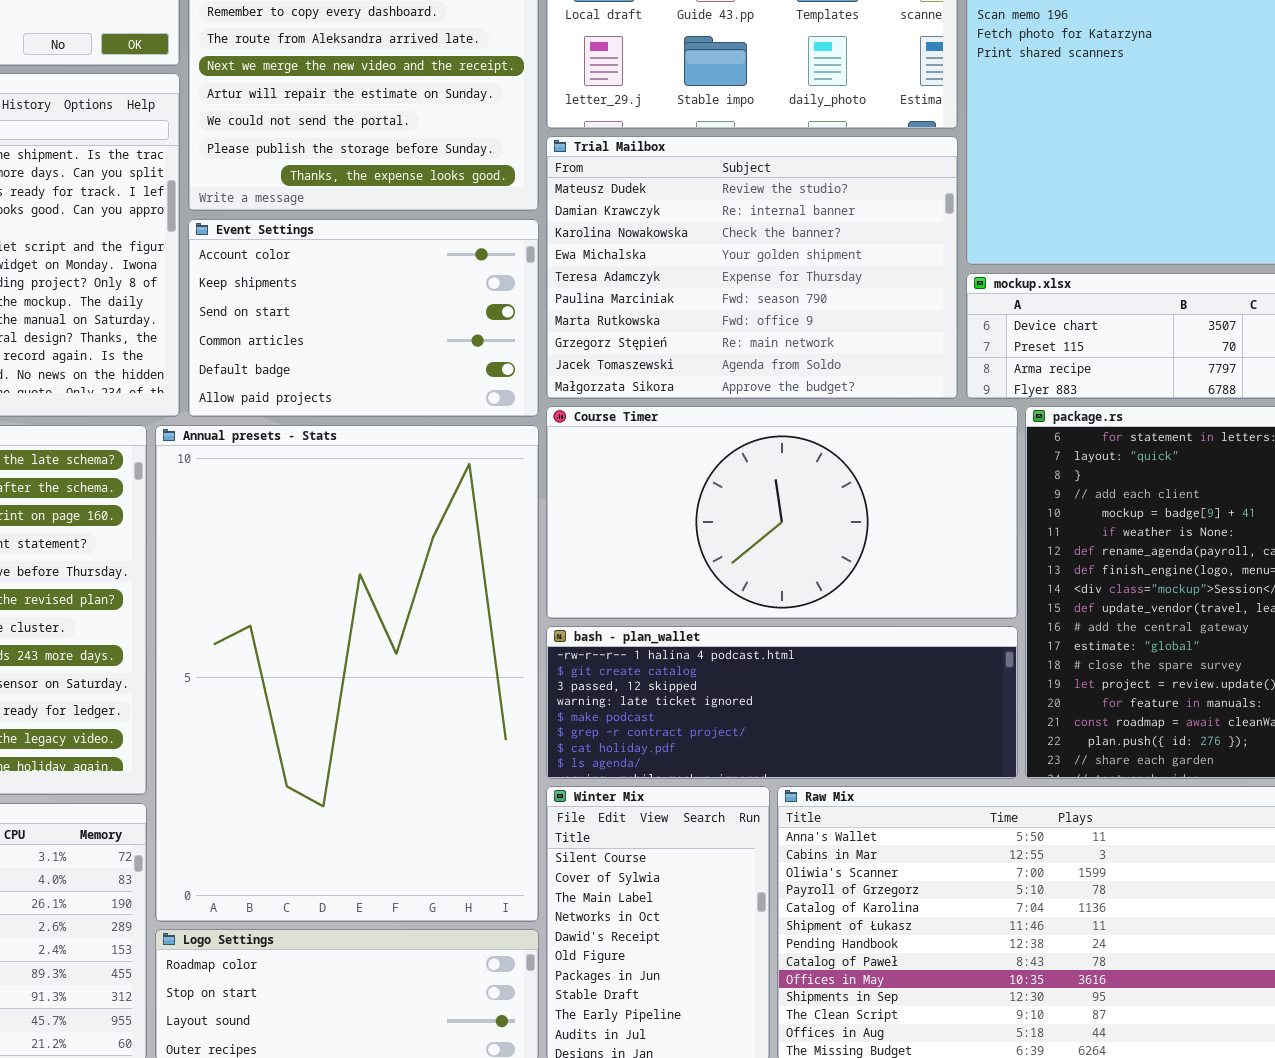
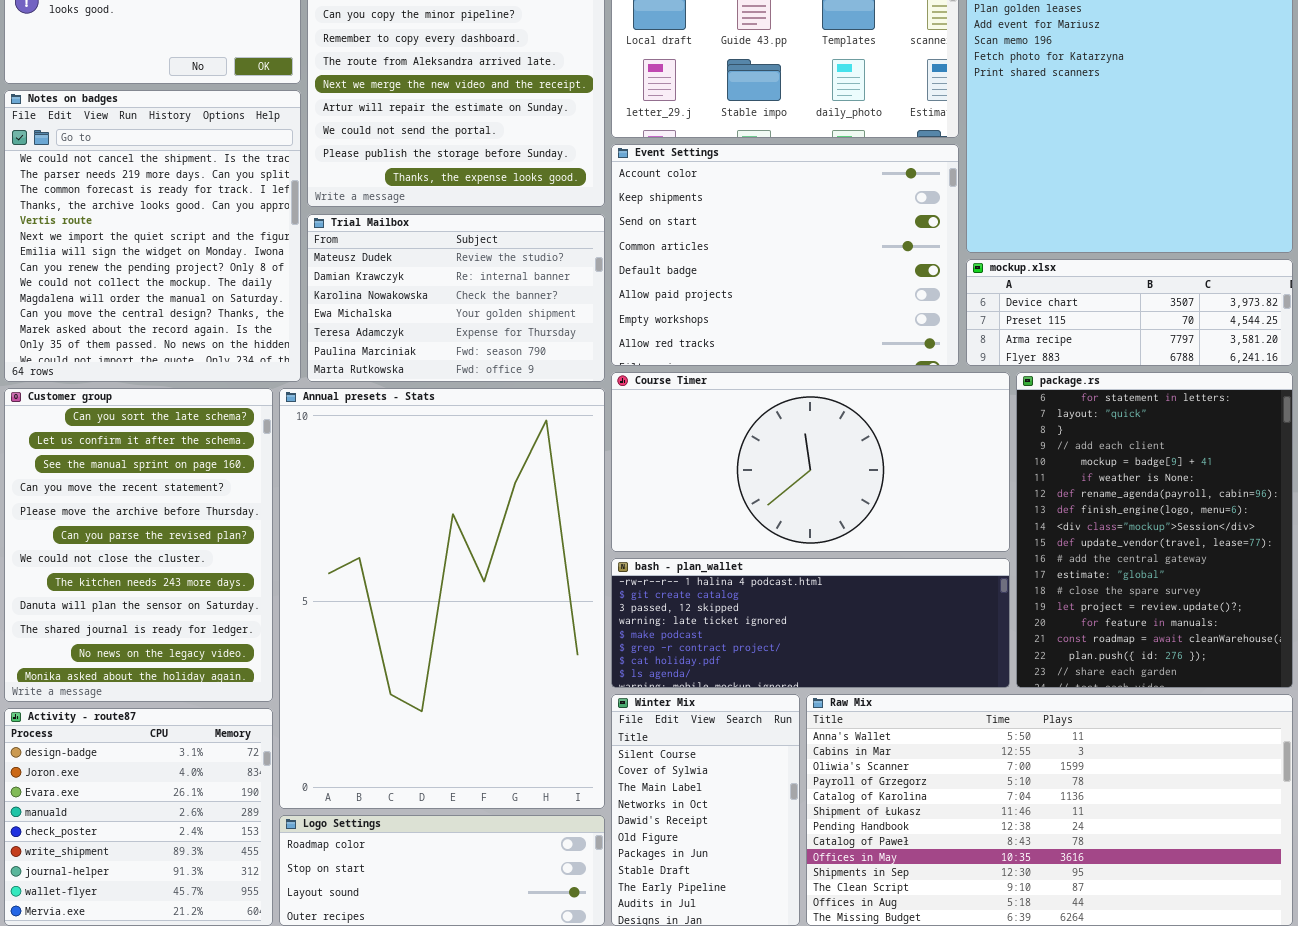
Trial Mailbox: [546,136,958,399] -> [307,214,605,382], moved, resized
Event Settings: [188,219,539,417] -> [611,144,959,366], moved, resized

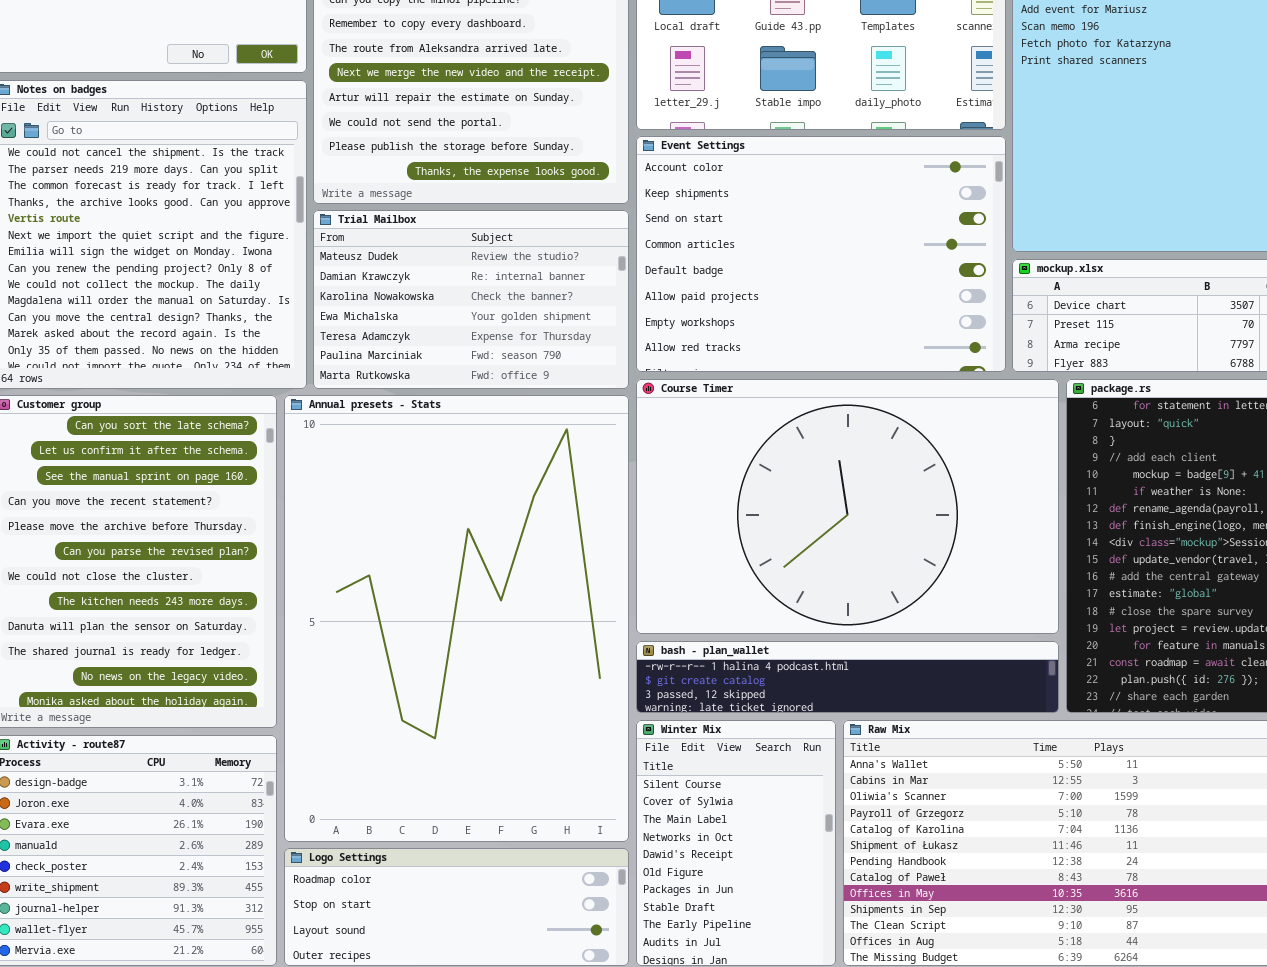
Course Timer: [611,372,1010,552] -> [636,379,1059,634], resized
bash - plan_wallet: [611,558,1010,688] -> [636,641,1059,713], resized

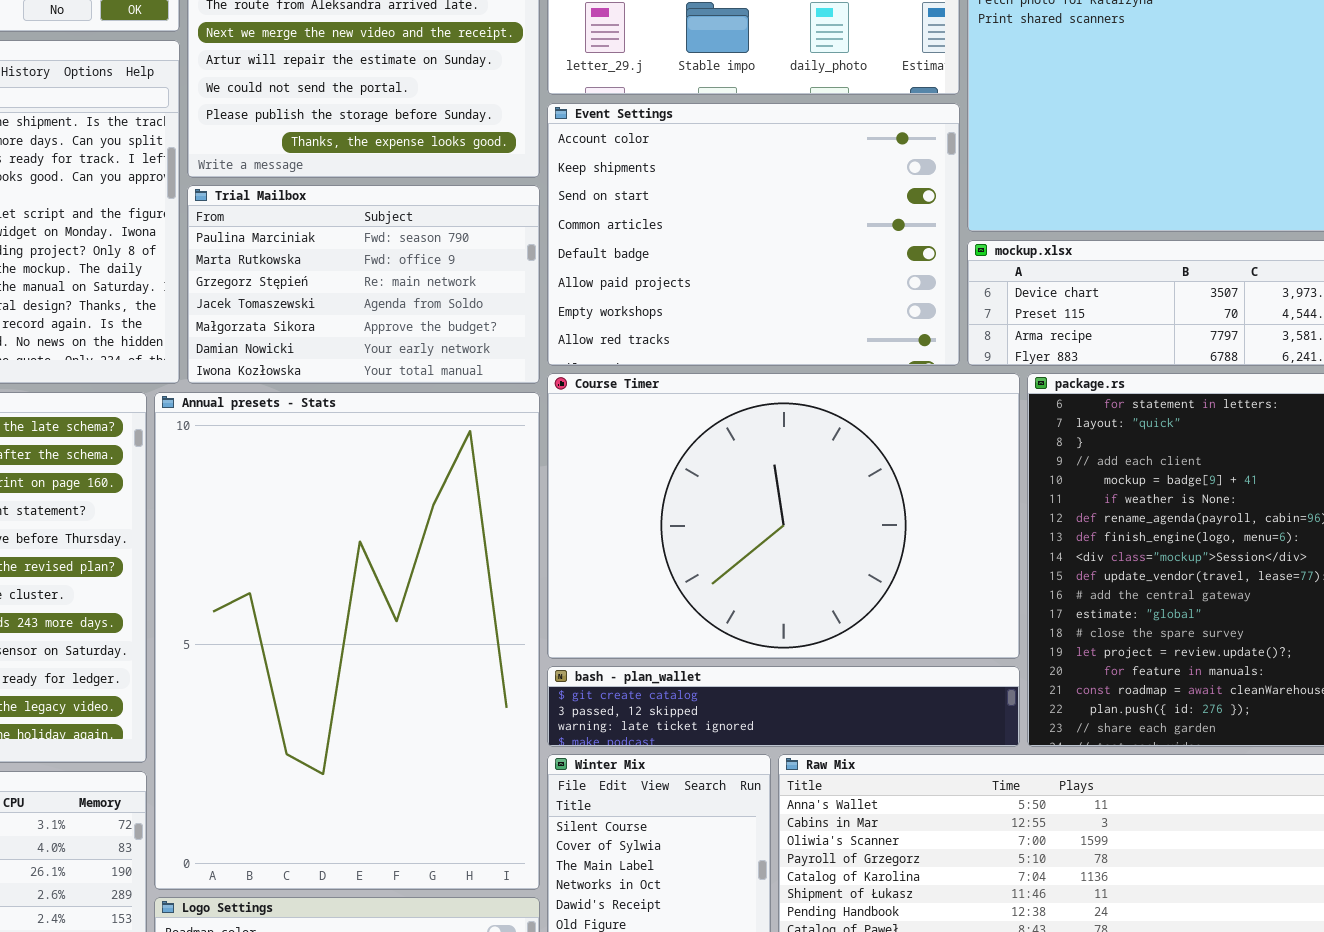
Trial Mailbox: [313,210,629,389] -> [187,185,540,384], scrolled down 5 rows
bash - plan_wallet: [636,641,1059,713] -> [547,666,1020,747], scrolled down 1 row

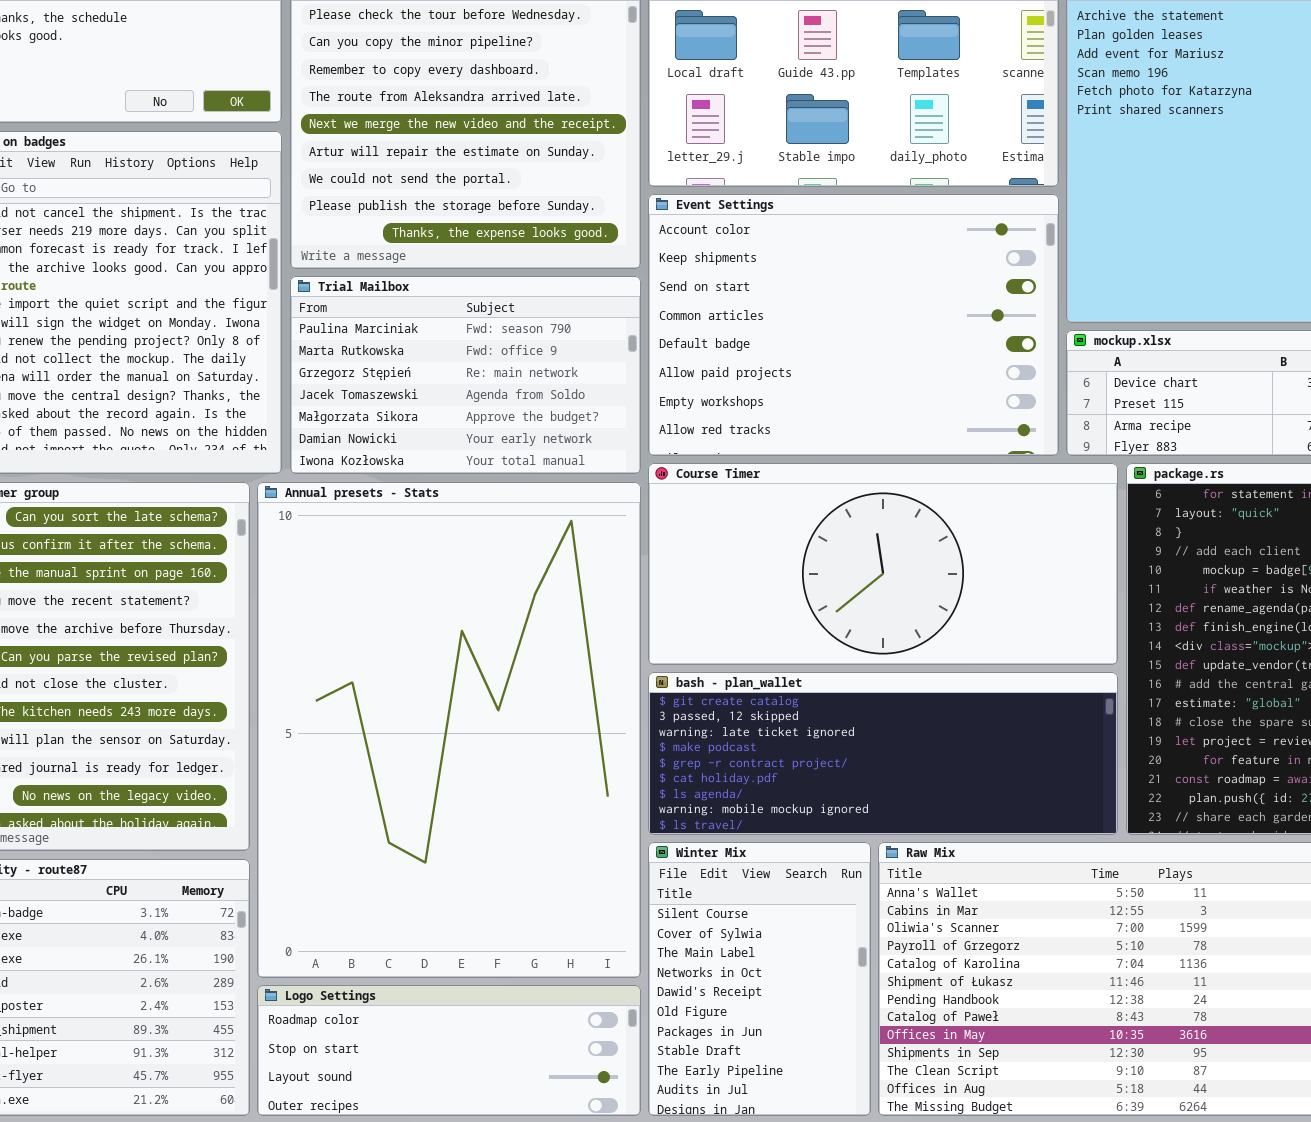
Course Timer: [547,373,1020,659] -> [648,463,1118,665], resized
bash - plan_wallet: [547,666,1020,747] -> [648,672,1118,835], resized

